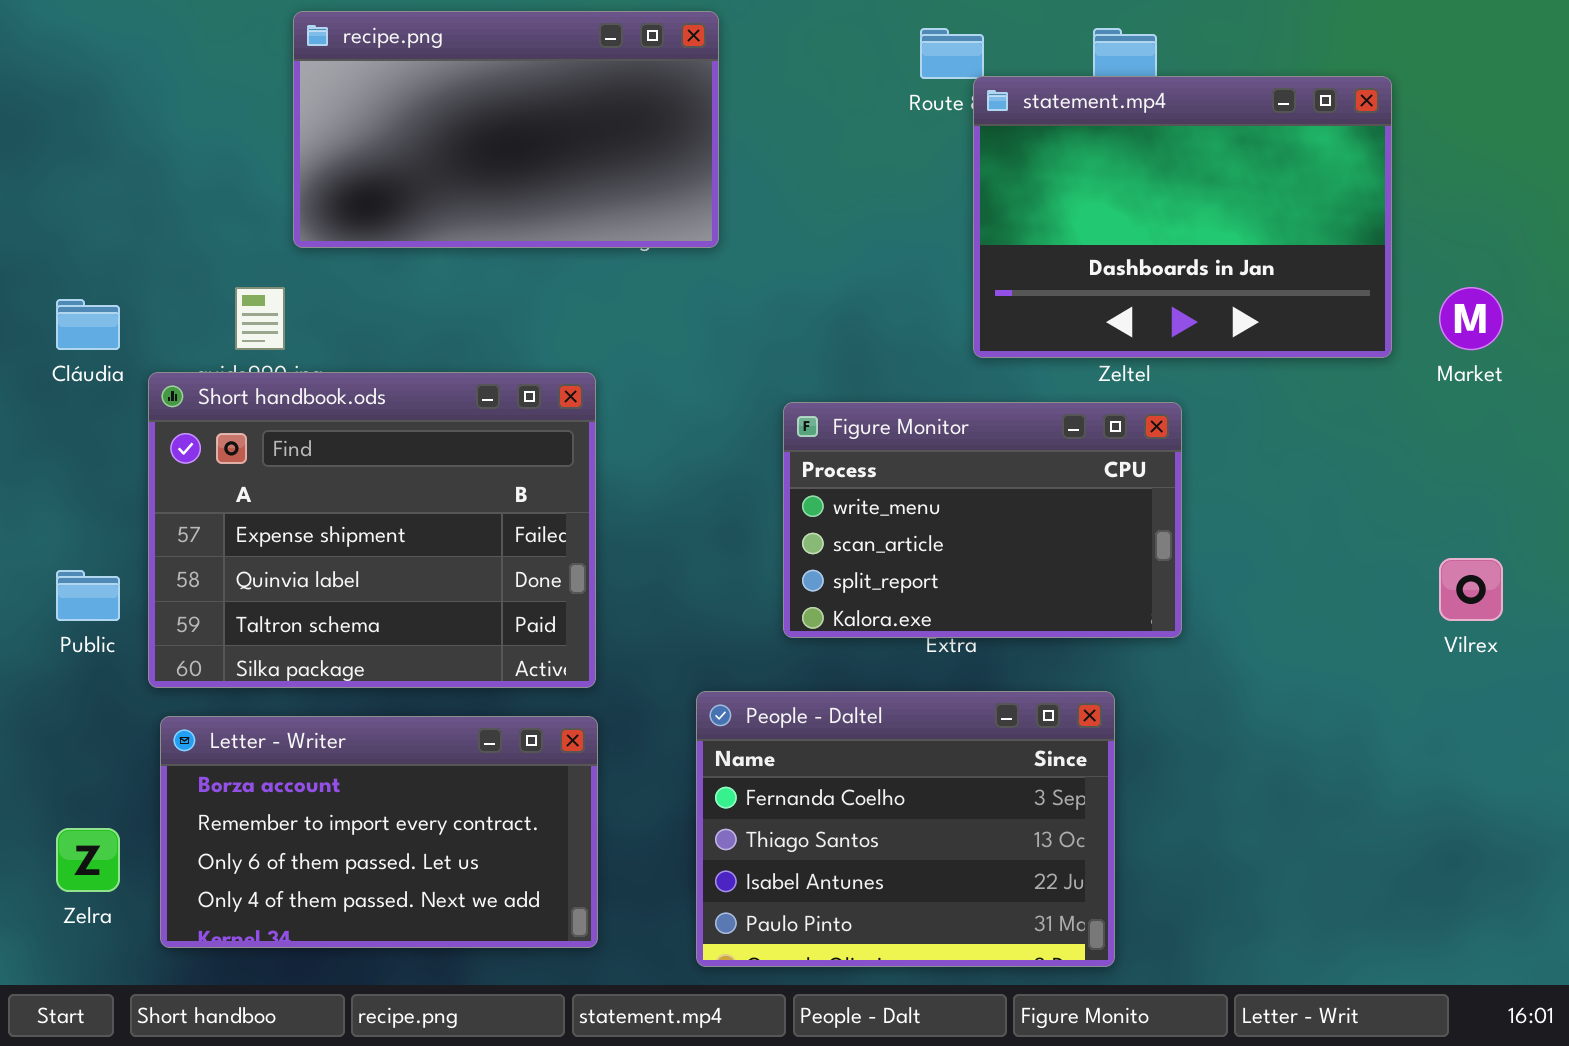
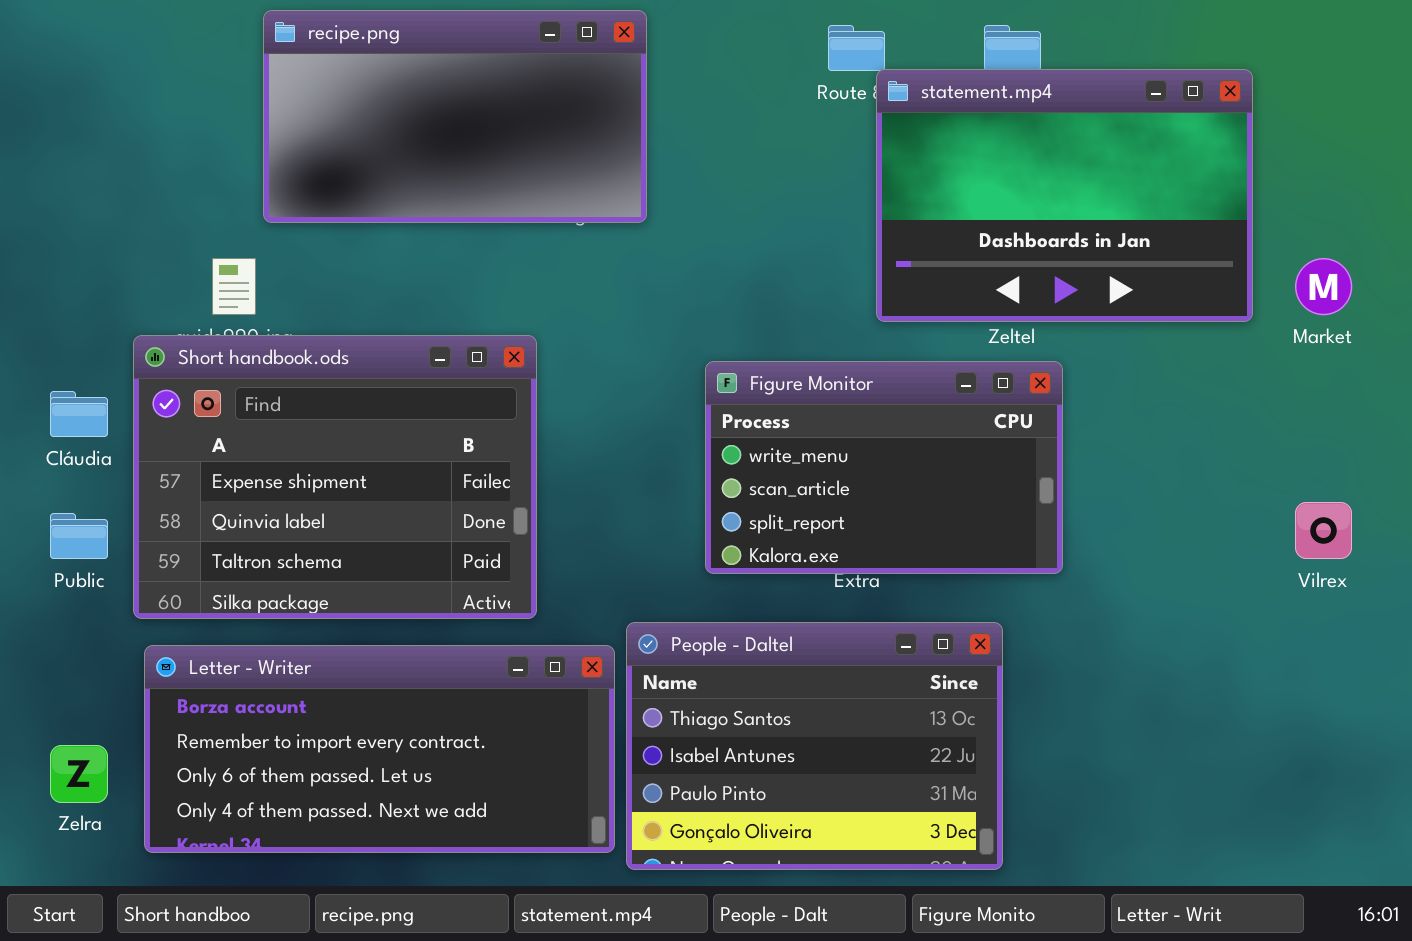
Cláudia: [56,299,120,350] -> [50,391,108,437], moved
People - Daltel: [696,691,1115,967] -> [626,622,1003,870], scrolled down 1 row
Letter - Writer: [160,716,598,948] -> [144,645,615,853], resized

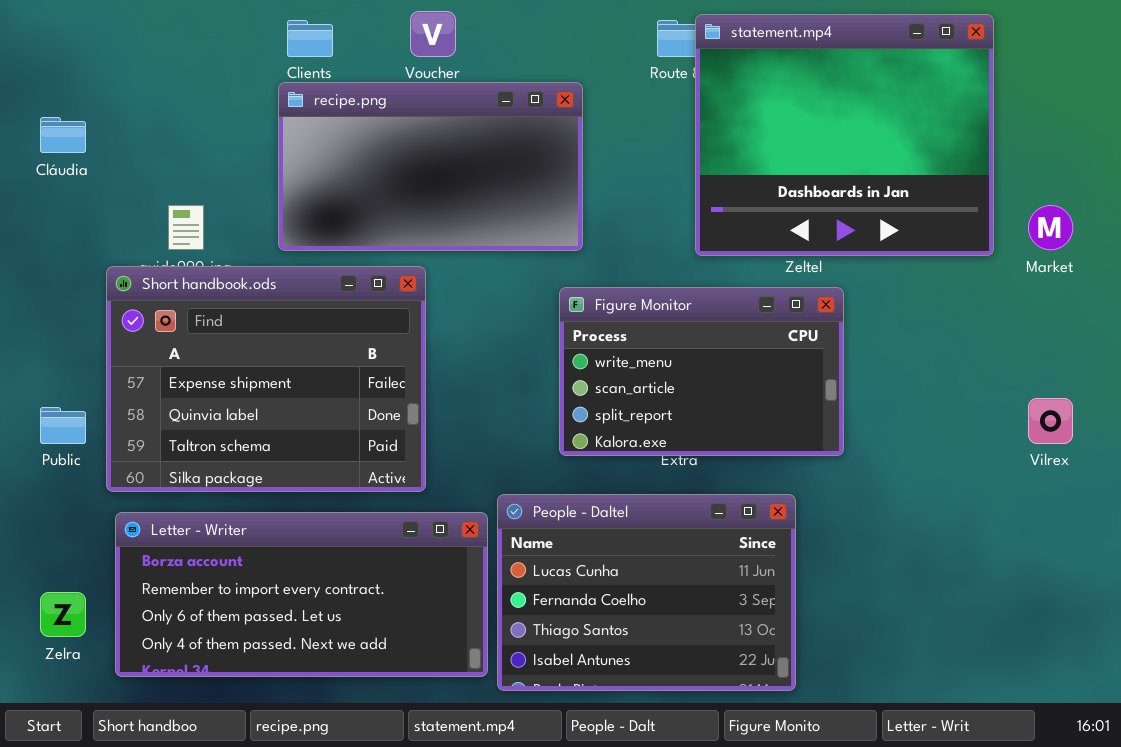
recipe.png: [263,10,647,223] -> [278,82,583,251], moved
statement.mp4: [876,69,1253,322] -> [695,14,994,256], resized
Cláudia: [50,391,108,437] -> [40,117,86,153], moved
People - Daltel: [626,622,1003,870] -> [497,494,796,691], scrolled up 2 rows

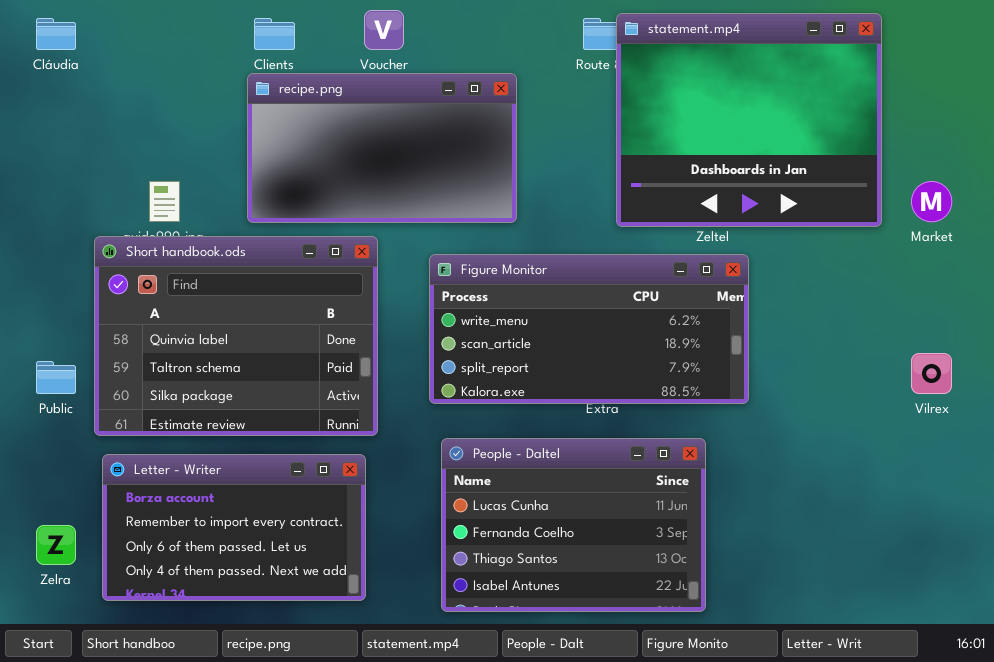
Cláudia: [40,117,86,153] -> [36,18,76,50], moved
Short handbook.ods: [106,266,426,492] -> [94,236,378,436], scrolled down 1 row
Figure Monitor: [559,287,844,456] -> [429,254,749,404], resized
Letter - Writer: [115,512,488,677] -> [102,454,366,601], resized

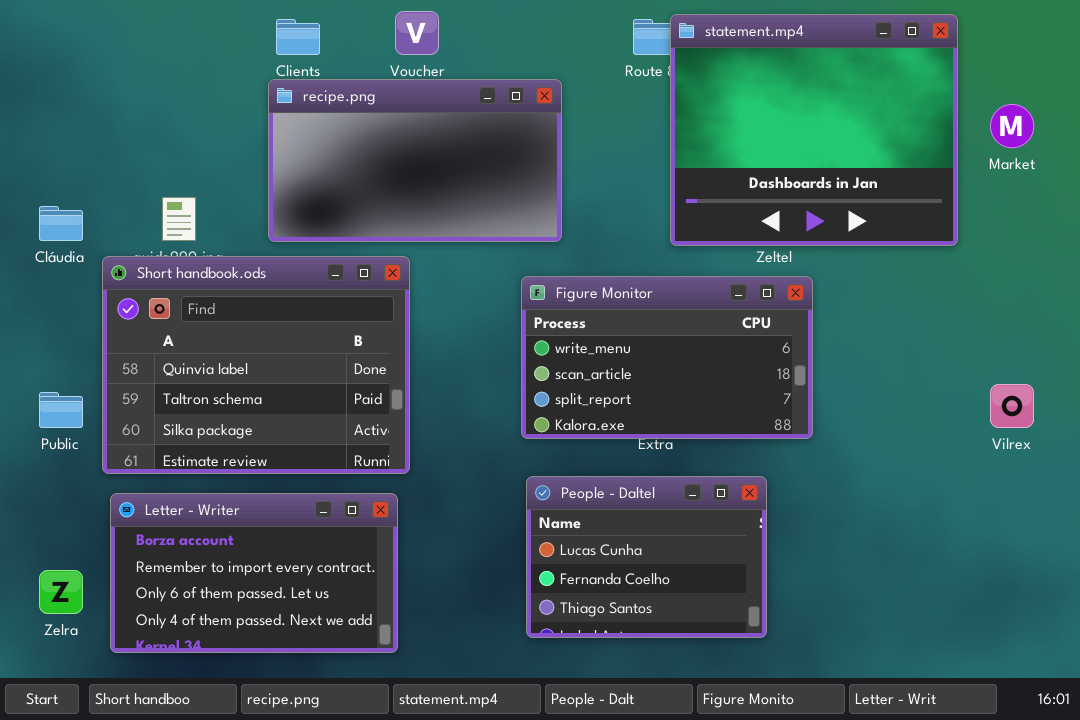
Cláudia: [36,18,76,50] -> [39,206,83,241], moved
Market: [911,181,952,222] -> [990,104,1034,148], moved
Figure Monitor: [429,254,749,404] -> [521,276,813,439], resized
People - Daltel: [441,438,706,612] -> [526,476,767,638], resized

